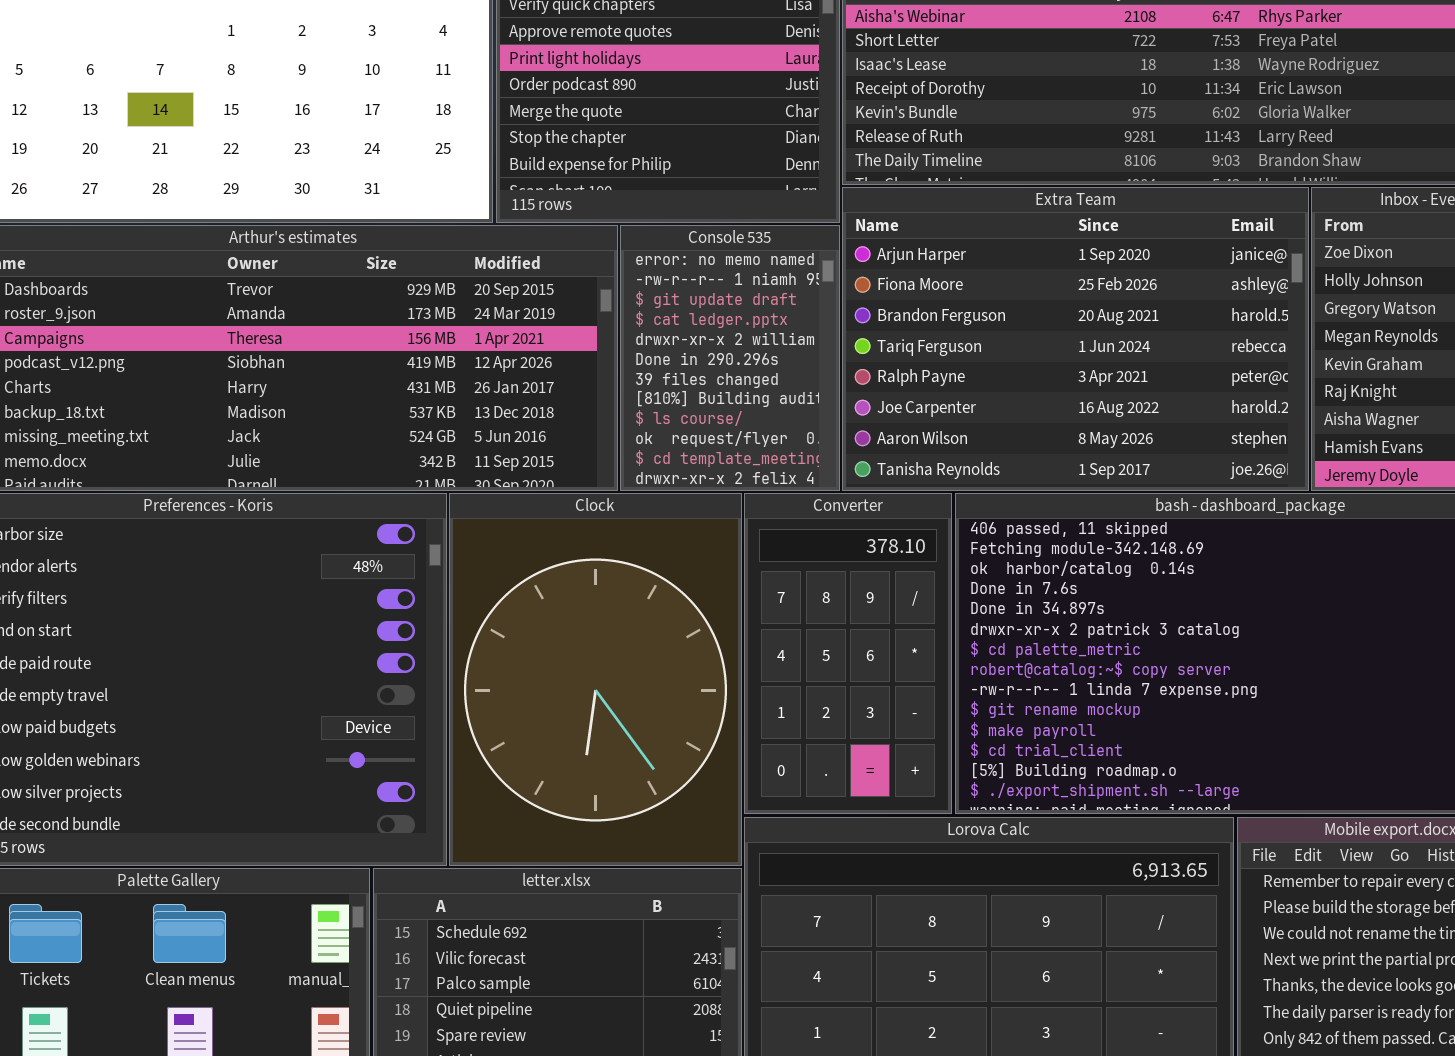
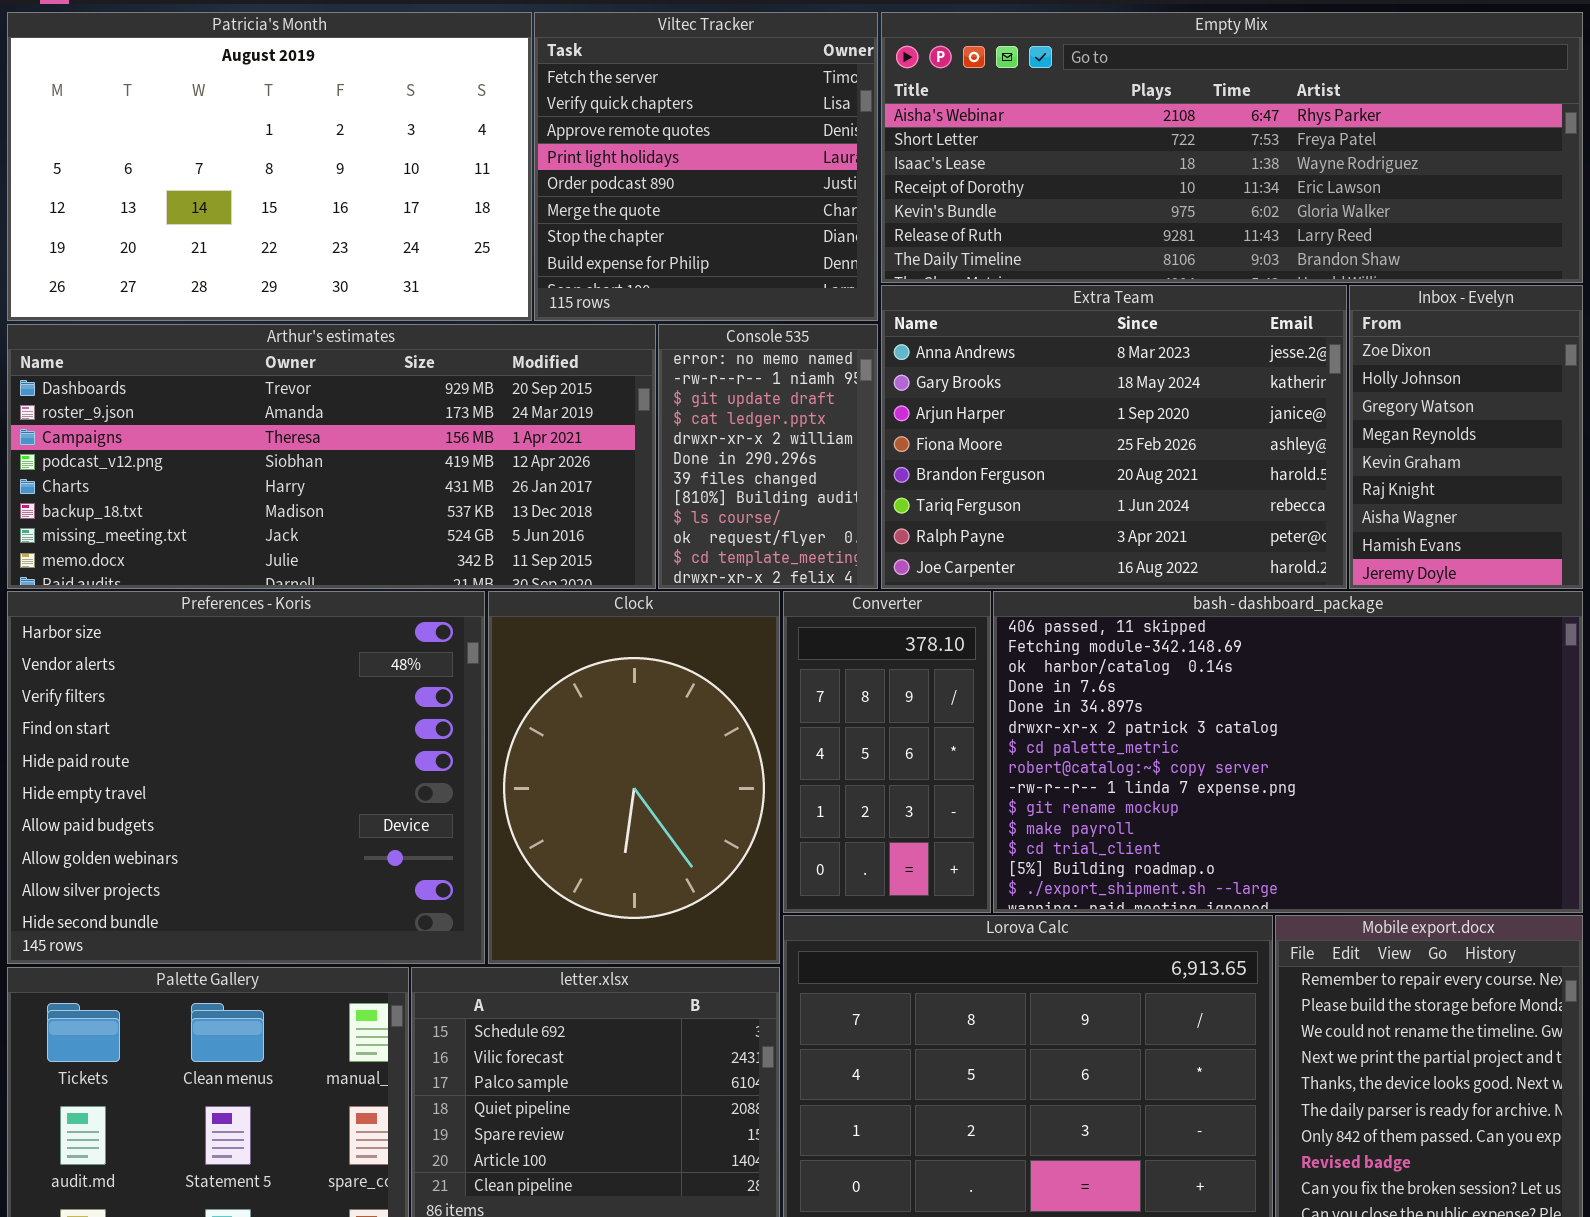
Extra Team: [842,187,1309,491] -> [881,285,1347,589], scrolled up 2 rows

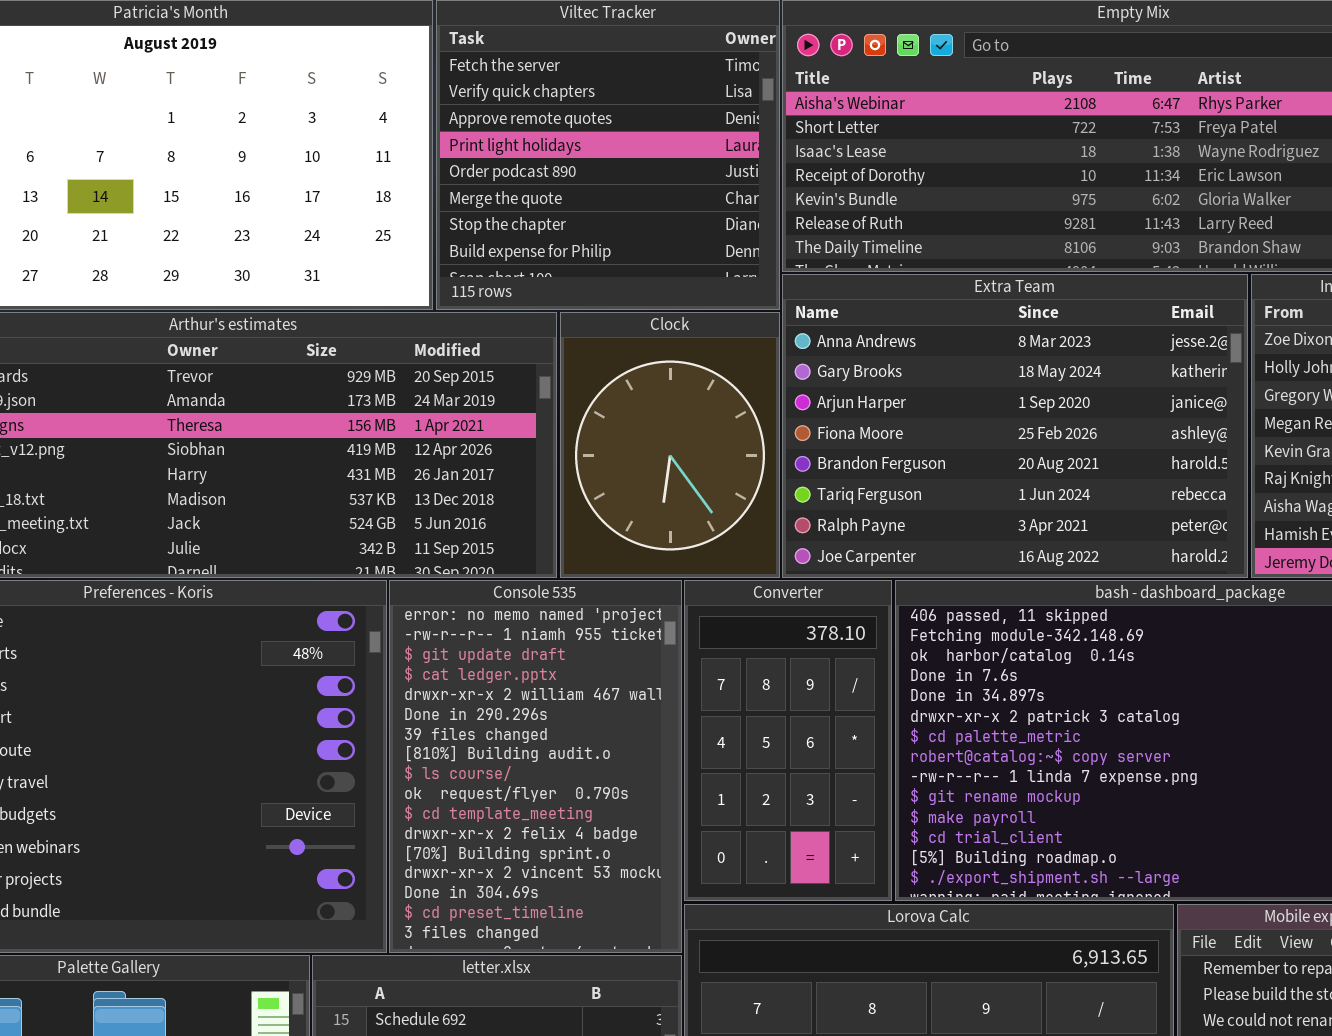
Console 535: [658,324,878,589] -> [389,580,682,953], moved, resized
Clock: [488,591,780,964] -> [560,312,780,578], moved, resized

